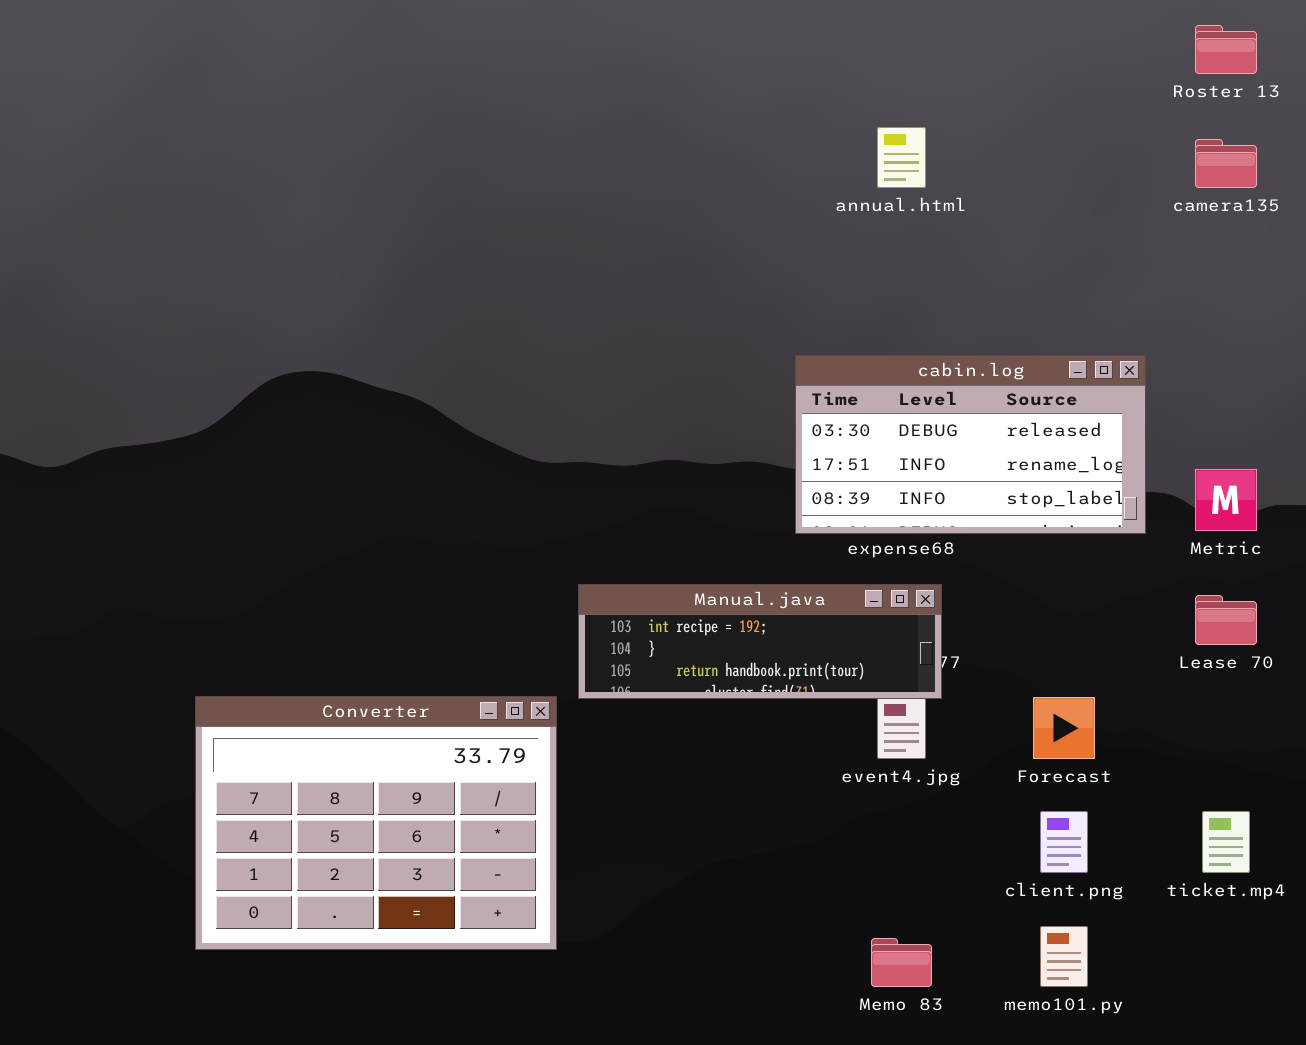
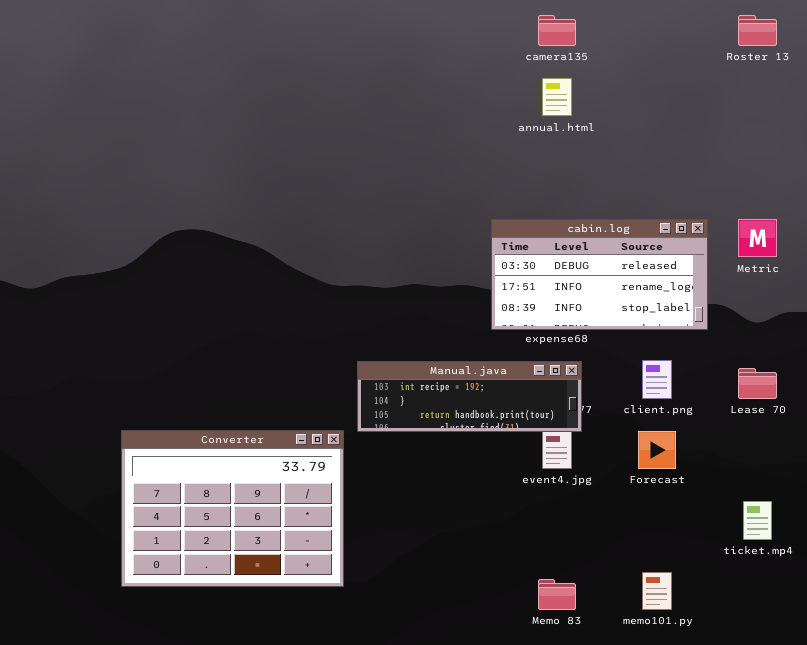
camera135: [1195,139,1257,188] -> [538,15,576,46], moved
Metric: [1195,469,1257,531] -> [738,219,777,257], moved
client.png: [1040,811,1088,873] -> [642,360,672,399], moved

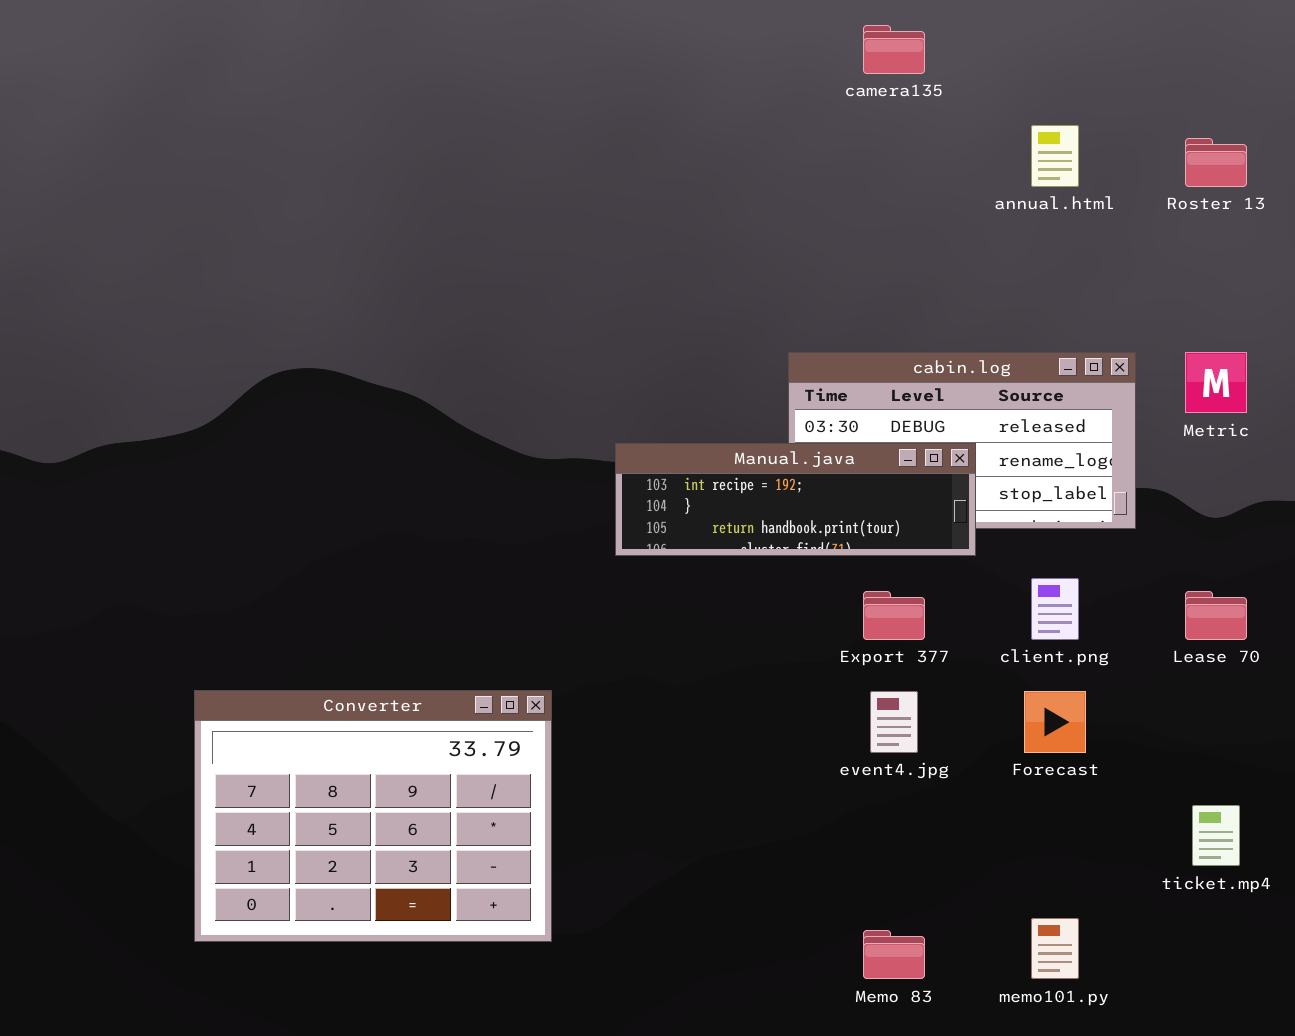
Roster 13: [738,15,777,46] -> [1185,138,1247,187], moved
annual.html: [542,78,572,116] -> [1031,125,1079,187], moved
Manual.java: [357,361,582,432] -> [615,443,976,556], moved

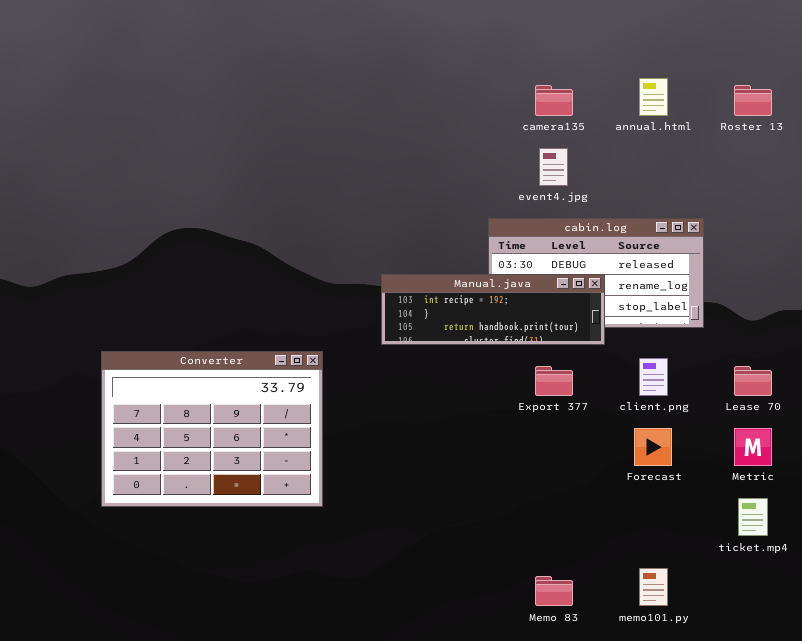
camera135: [863,25,925,74] -> [535,85,573,116], moved
Metric: [1185,352,1247,413] -> [734,428,772,466], moved
Converter: [194,690,552,942] -> [101,351,323,507], moved
event4.jpg: [870,691,918,753] -> [539,148,568,186], moved

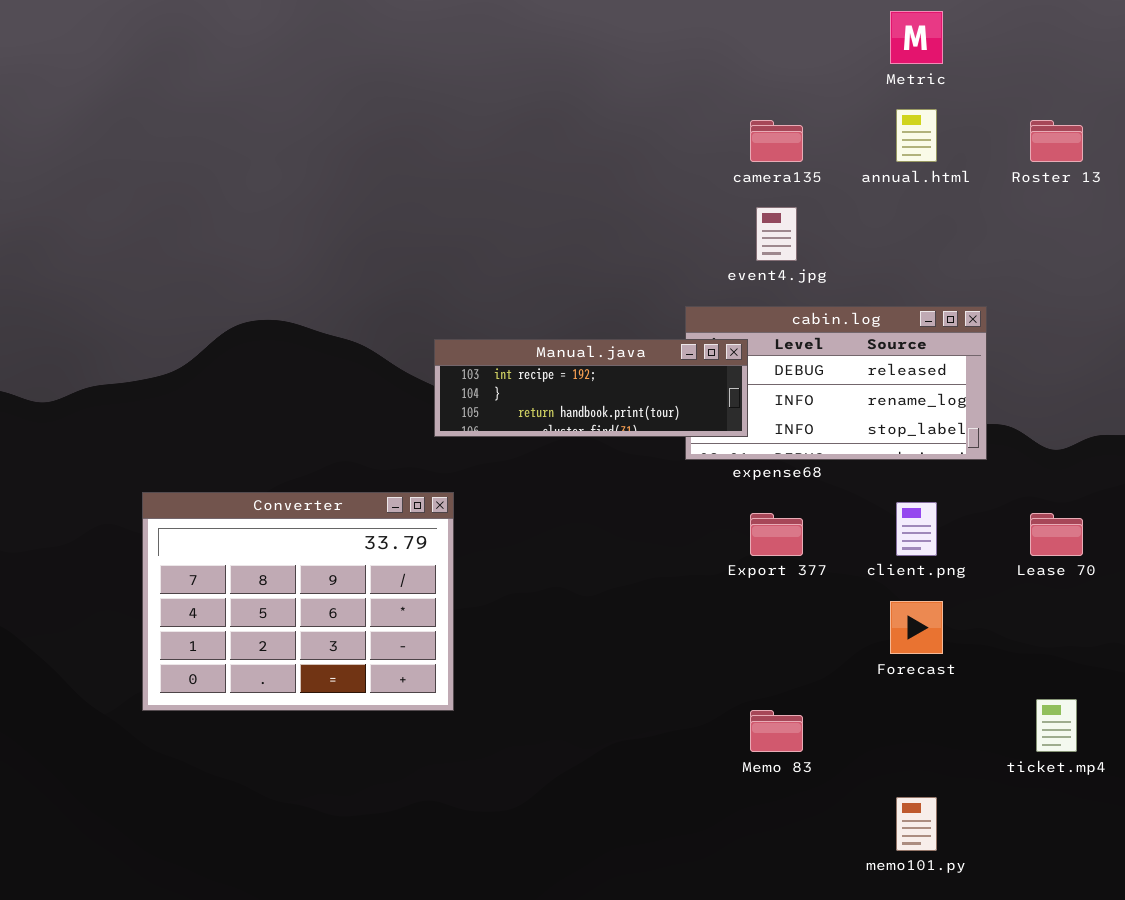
Manual.java: [381,274,605,345] -> [434,339,748,437], moved
Metric: [734,428,772,466] -> [890,11,943,64], moved
Memo 83: [535,576,573,606] -> [750,710,803,752], moved

